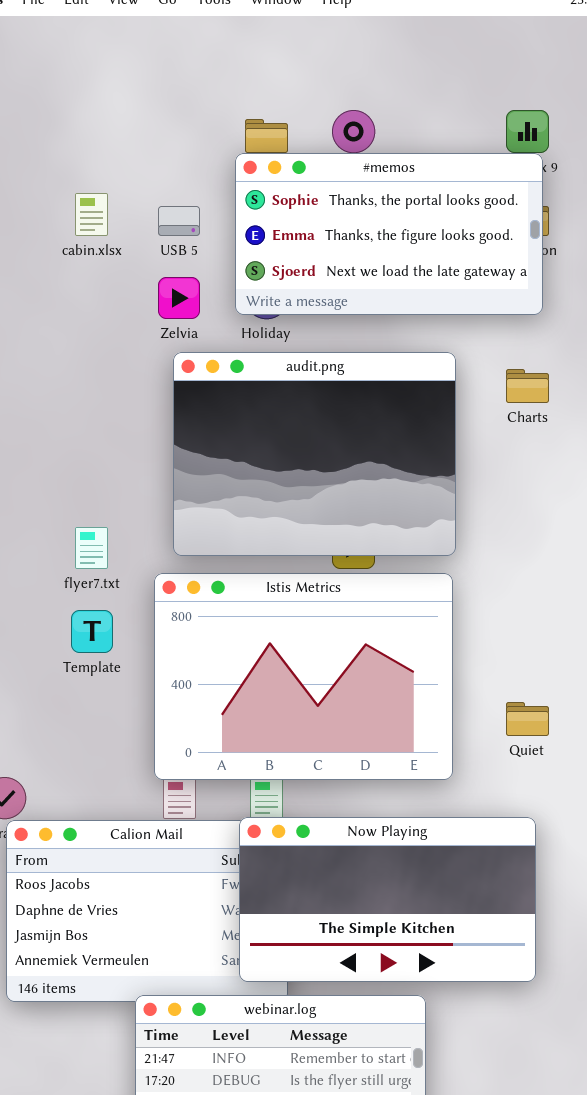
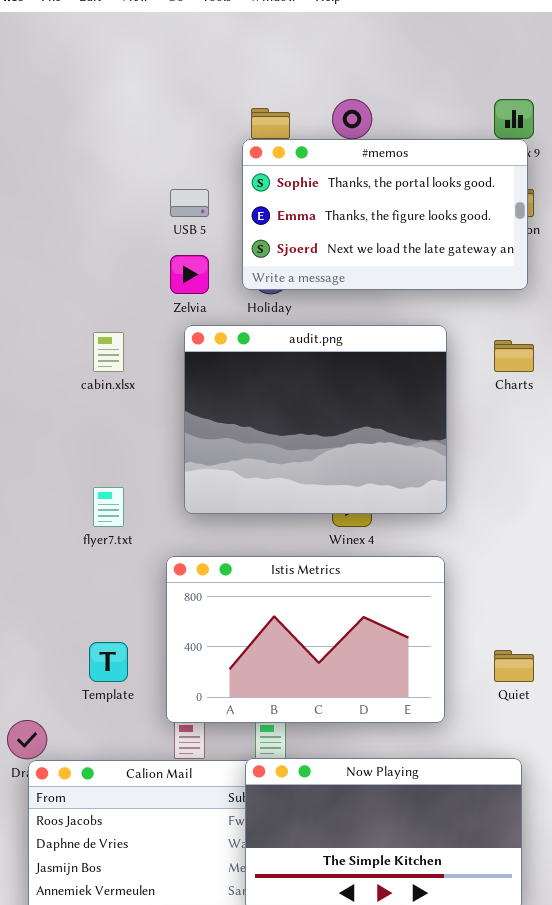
cabin.xlsx: [75,193,108,236] -> [93,332,124,372], moved
Istis Metrics: [154,573,453,780] -> [166,556,445,723], resized
Template: [71,610,113,653] -> [89,642,128,682], moved

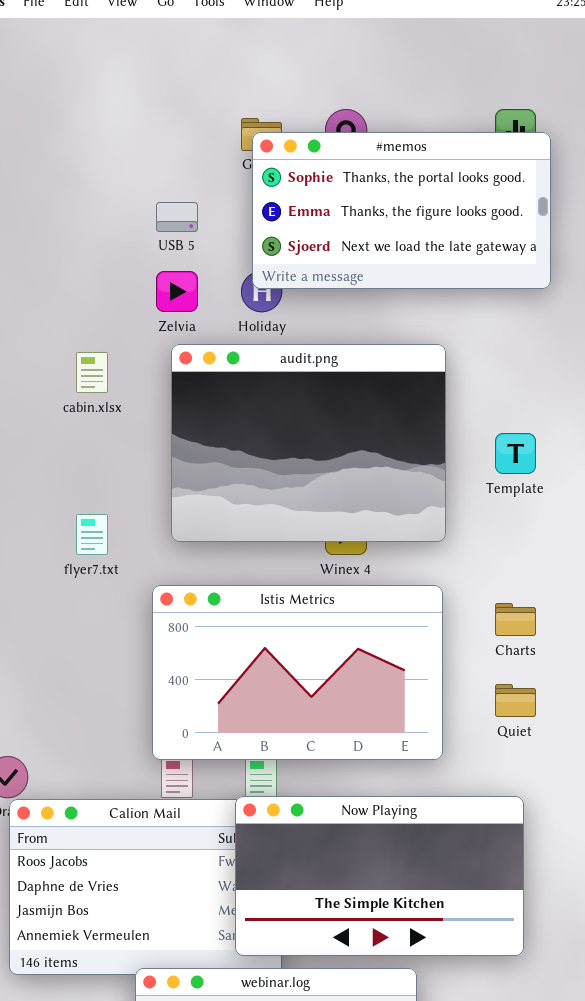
#memos: [242,139,528,290] -> [252,132,551,289], moved
Charts: [494,340,534,372] -> [495,603,536,636], moved
Template: [89,642,128,682] -> [495,433,536,474], moved

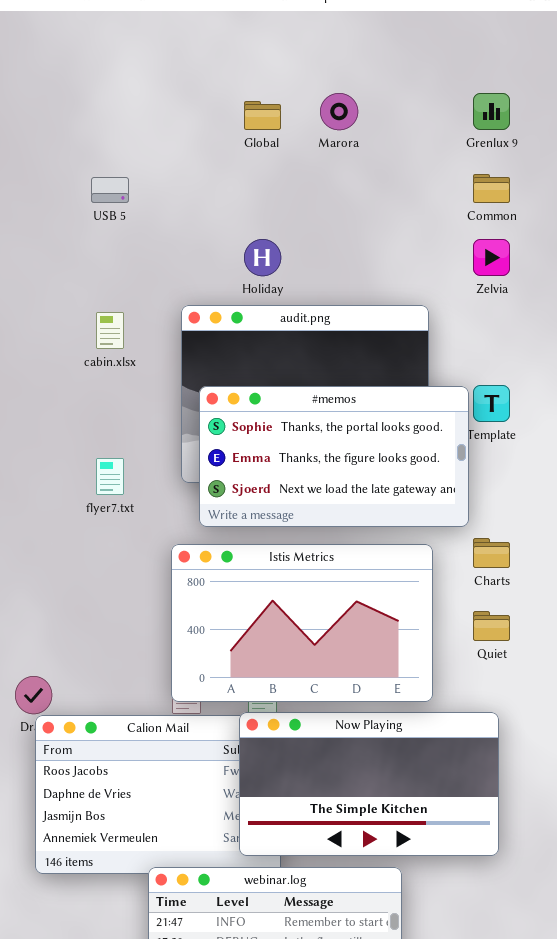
#memos: [252,132,551,289] -> [199,386,469,527], moved
USB 5: [156,202,198,232] -> [91,177,129,203], moved
Zelvia: [156,271,198,312] -> [473,239,510,276], moved
Istis Metrics: [152,585,443,760] -> [171,544,433,702], moved

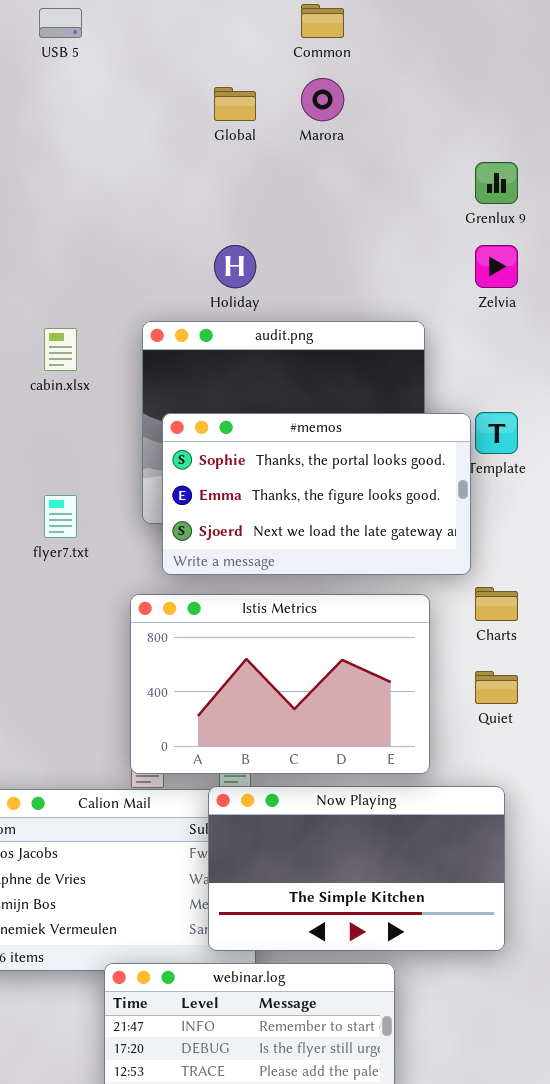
Grenlux 9: [473,93,510,130] -> [475,162,518,204], moved
Common: [473,174,510,203] -> [301,4,344,38], moved
USB 5: [91,177,129,203] -> [39,8,82,38], moved

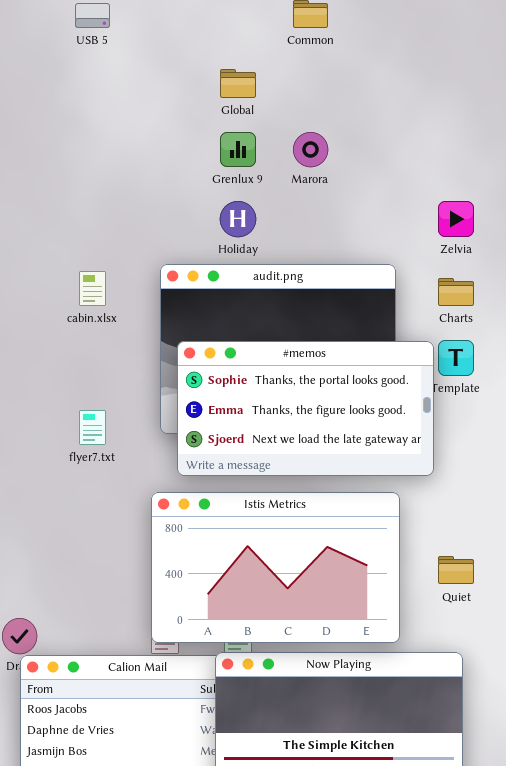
Marora: [301,78,344,121] -> [293,132,328,167], moved
Grenlux 9: [475,162,518,204] -> [220,132,256,167], moved
Charts: [475,587,518,621] -> [438,278,474,306], moved

